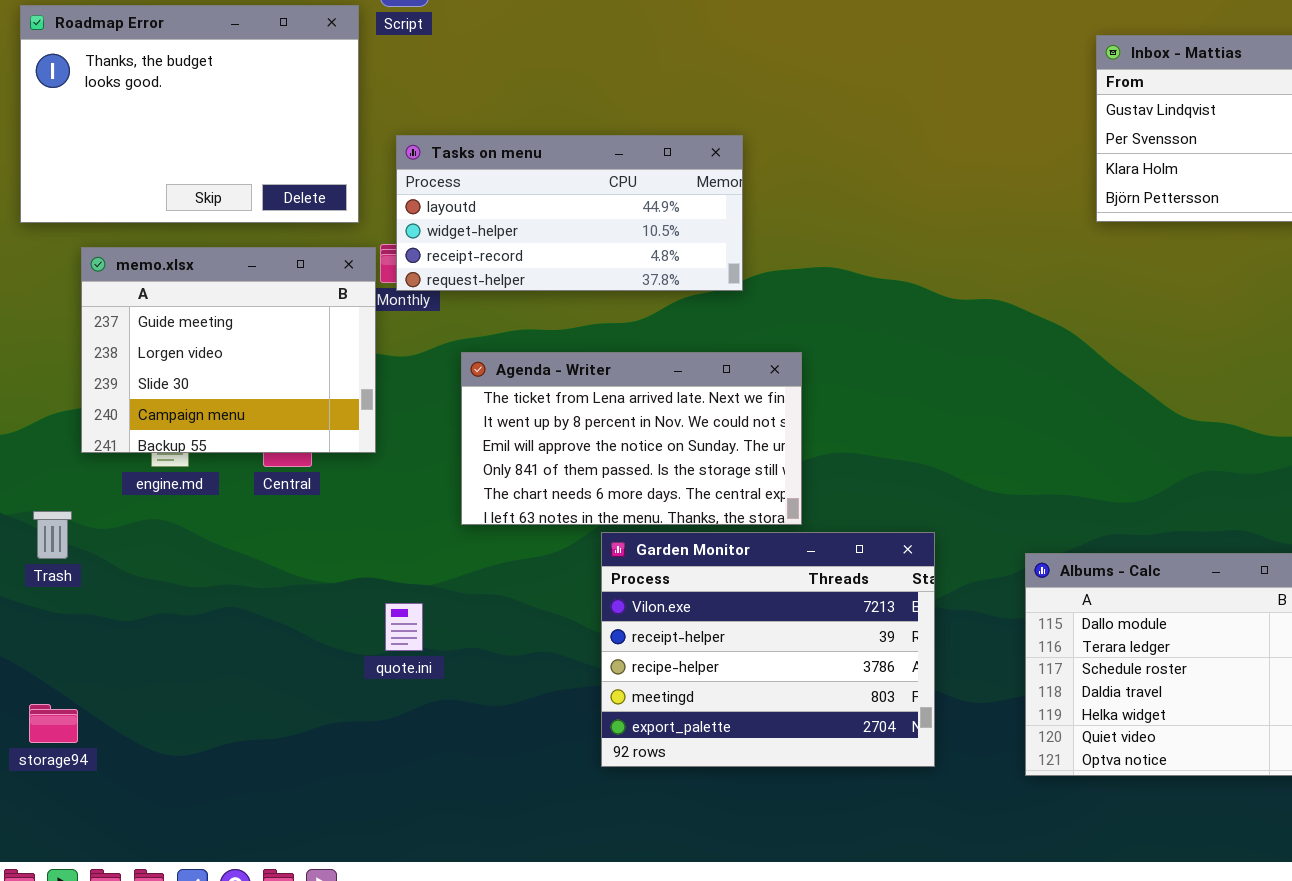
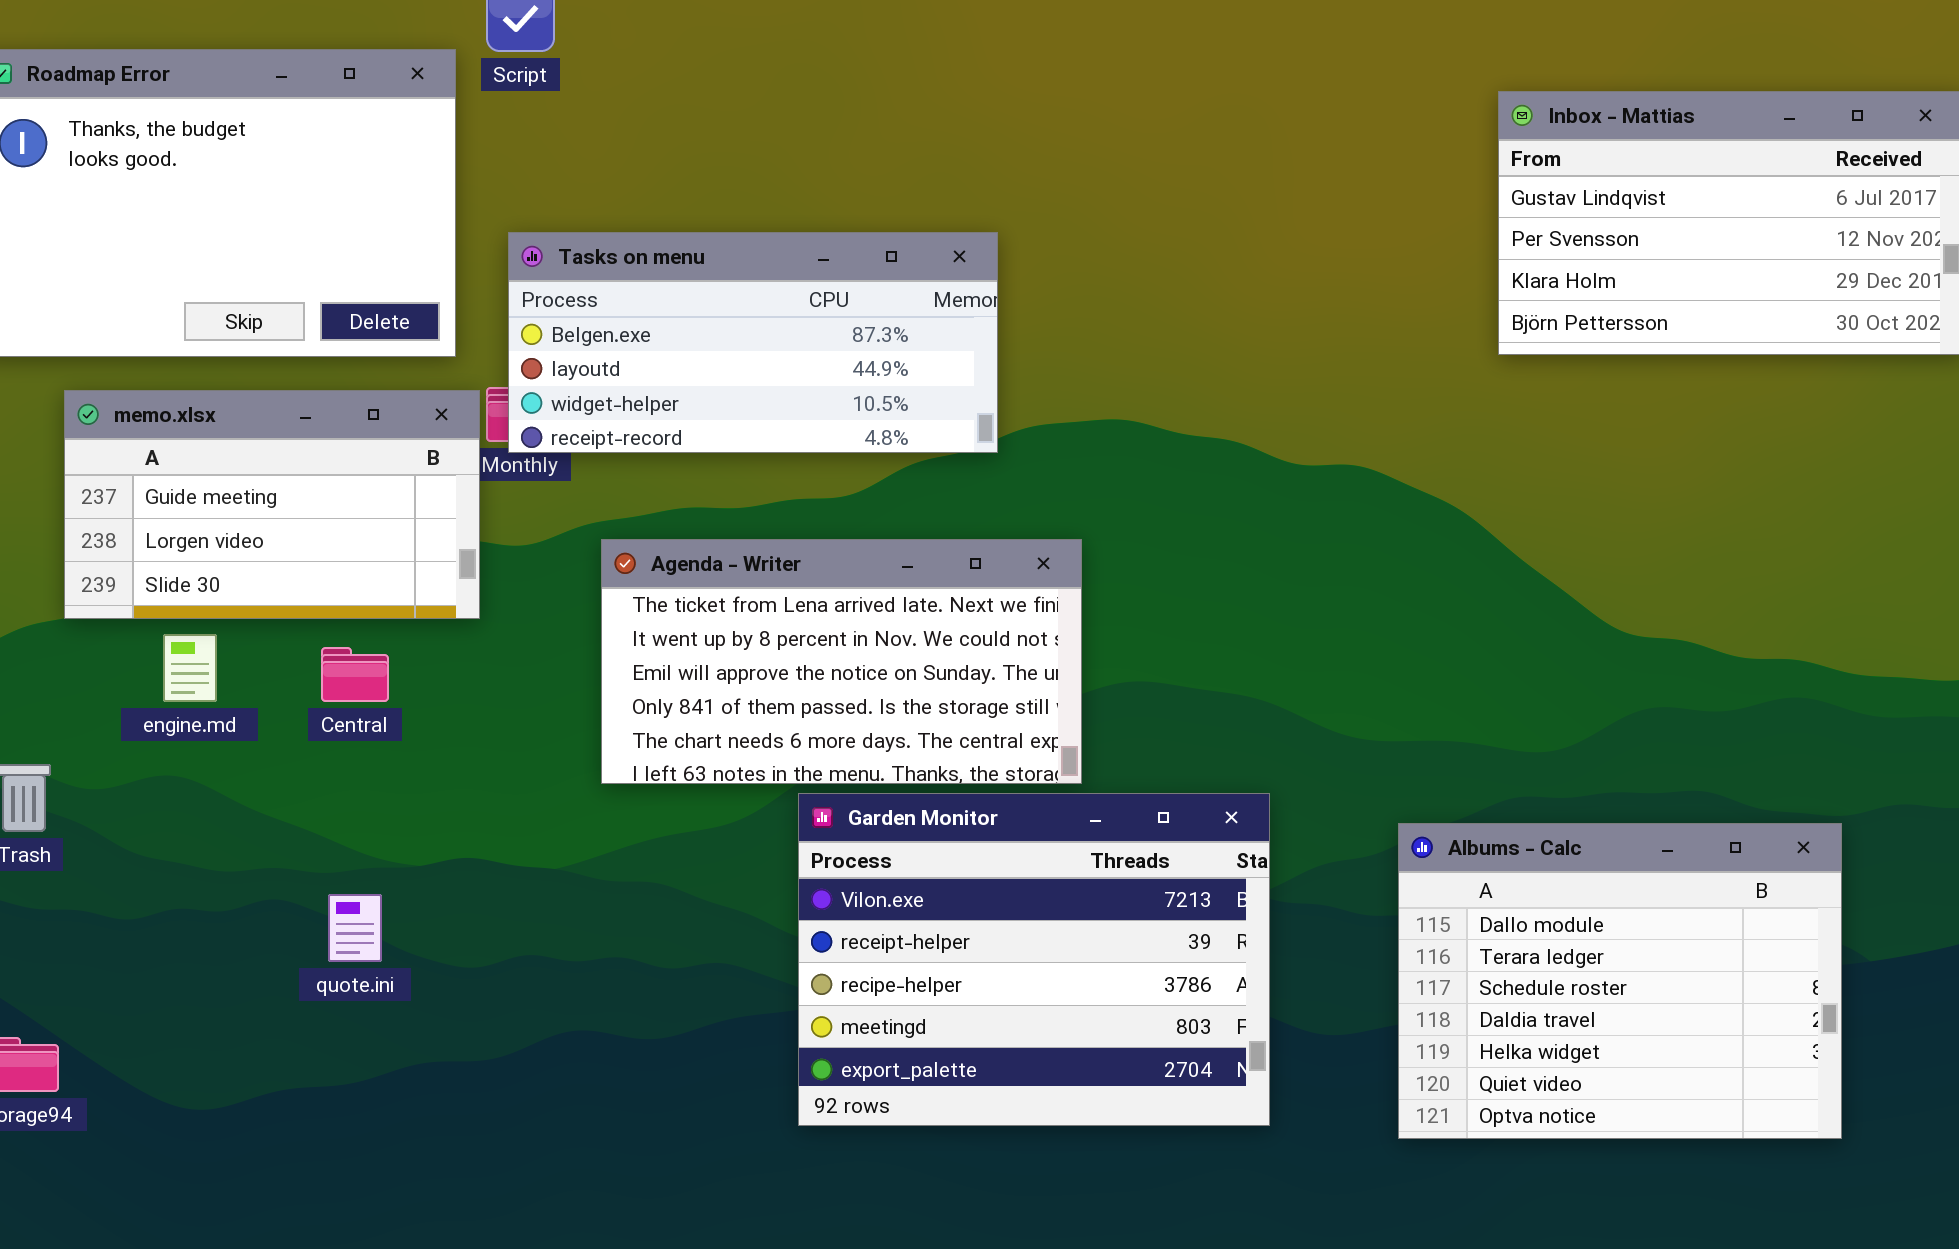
Tasks on menu: [396,135,743,291] -> [508,232,998,453], scrolled up 1 row
memo.xlsx: [81,247,376,453] -> [64,390,480,619], resized
quote.ini: [385,603,423,651] -> [328,894,382,962], moved

